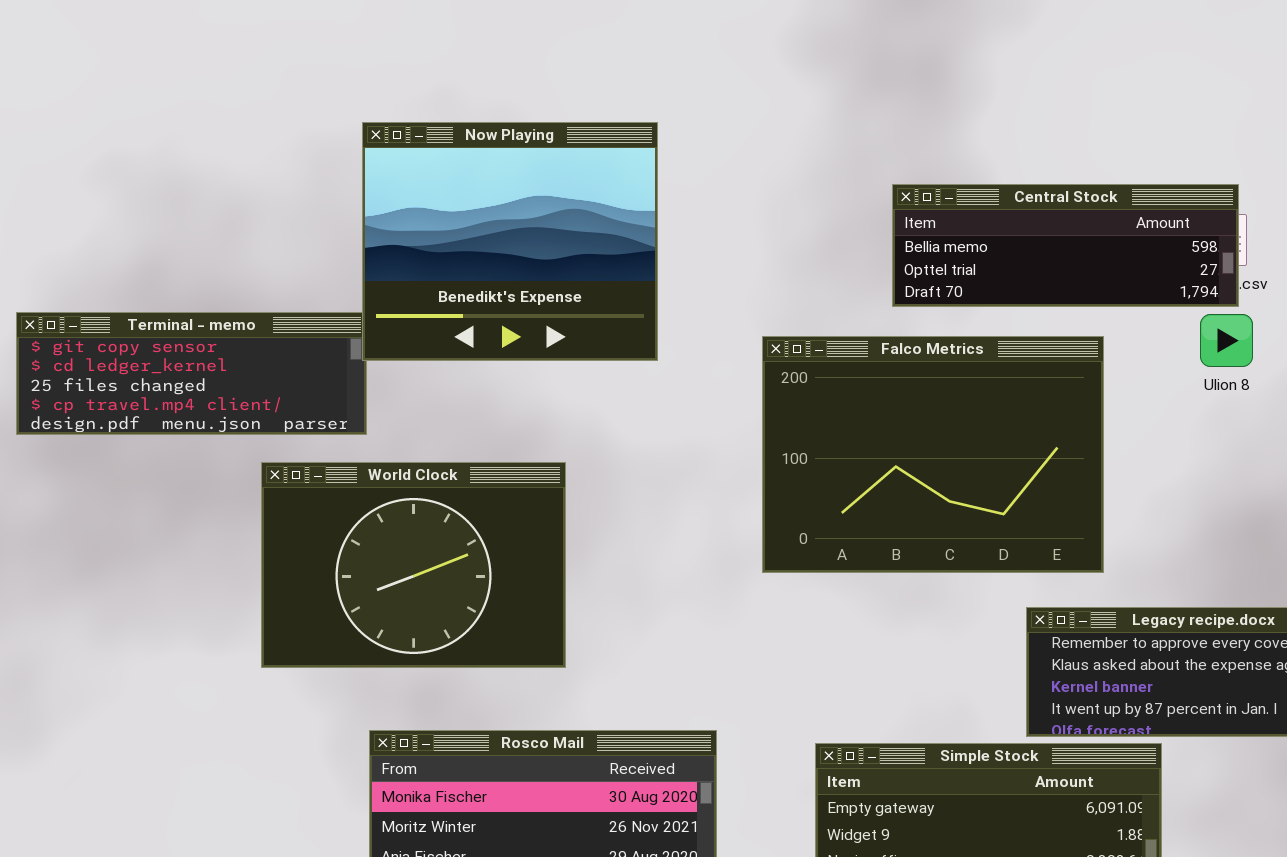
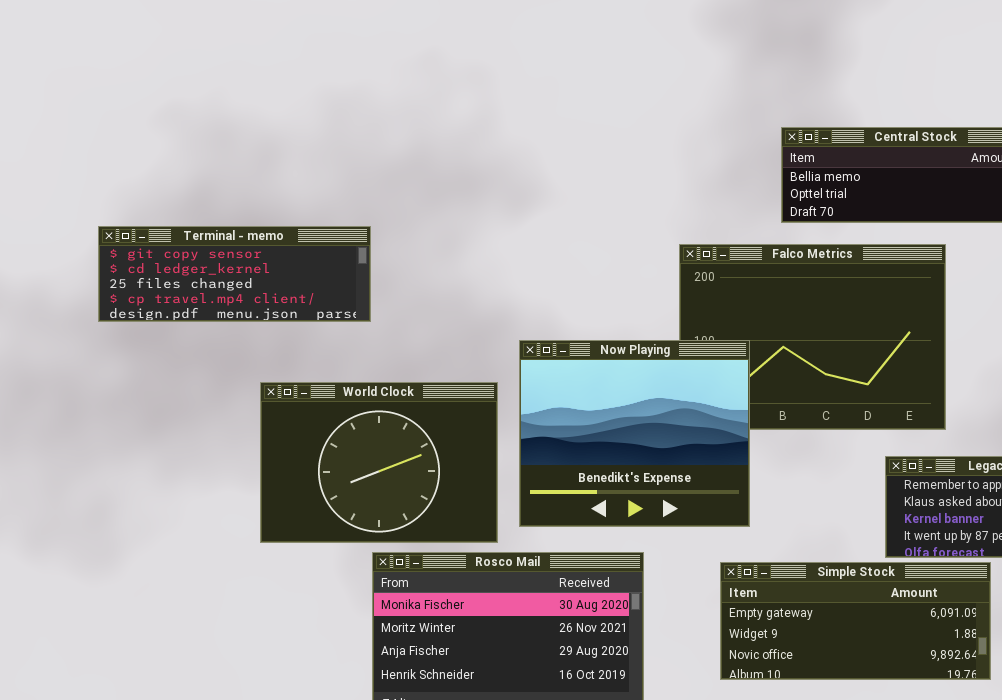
Now Playing: [362,122,658,361] -> [519,340,750,527], moved
World Clock: [261,462,566,668] -> [260,382,498,543], moved

